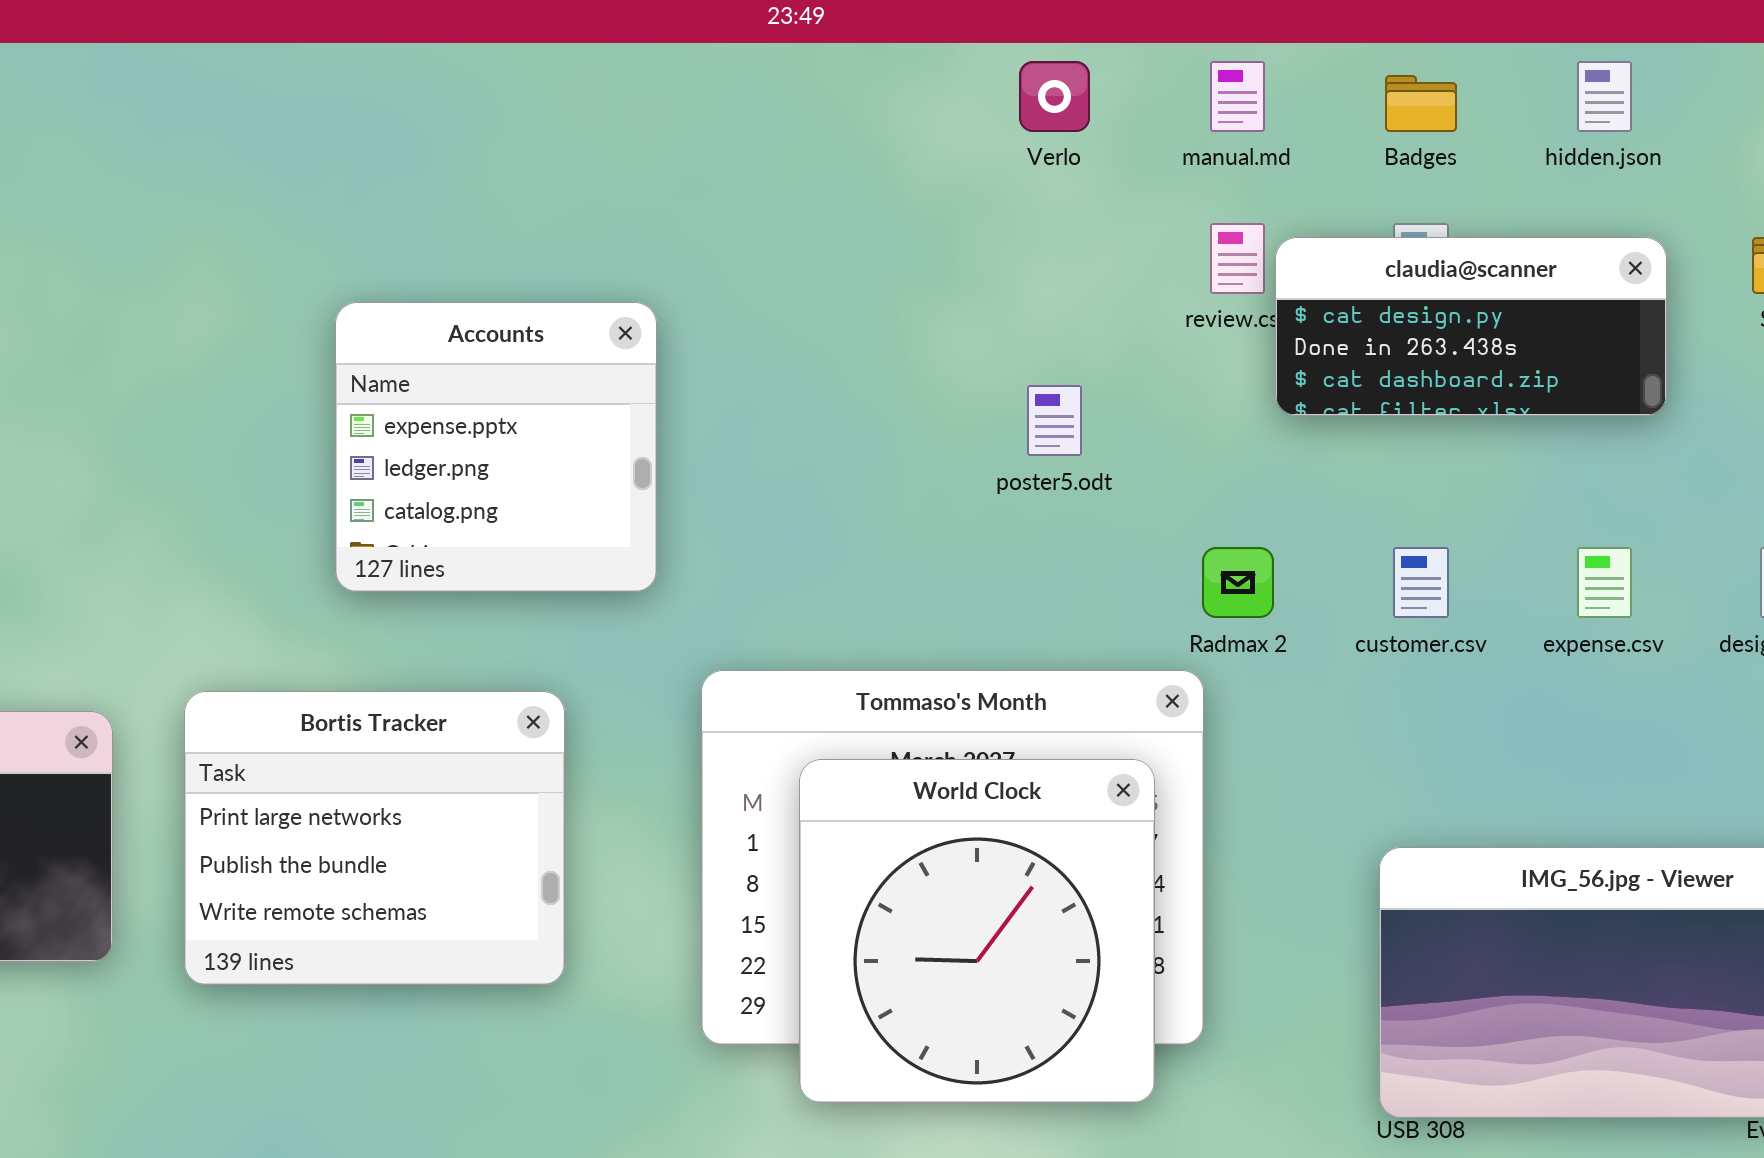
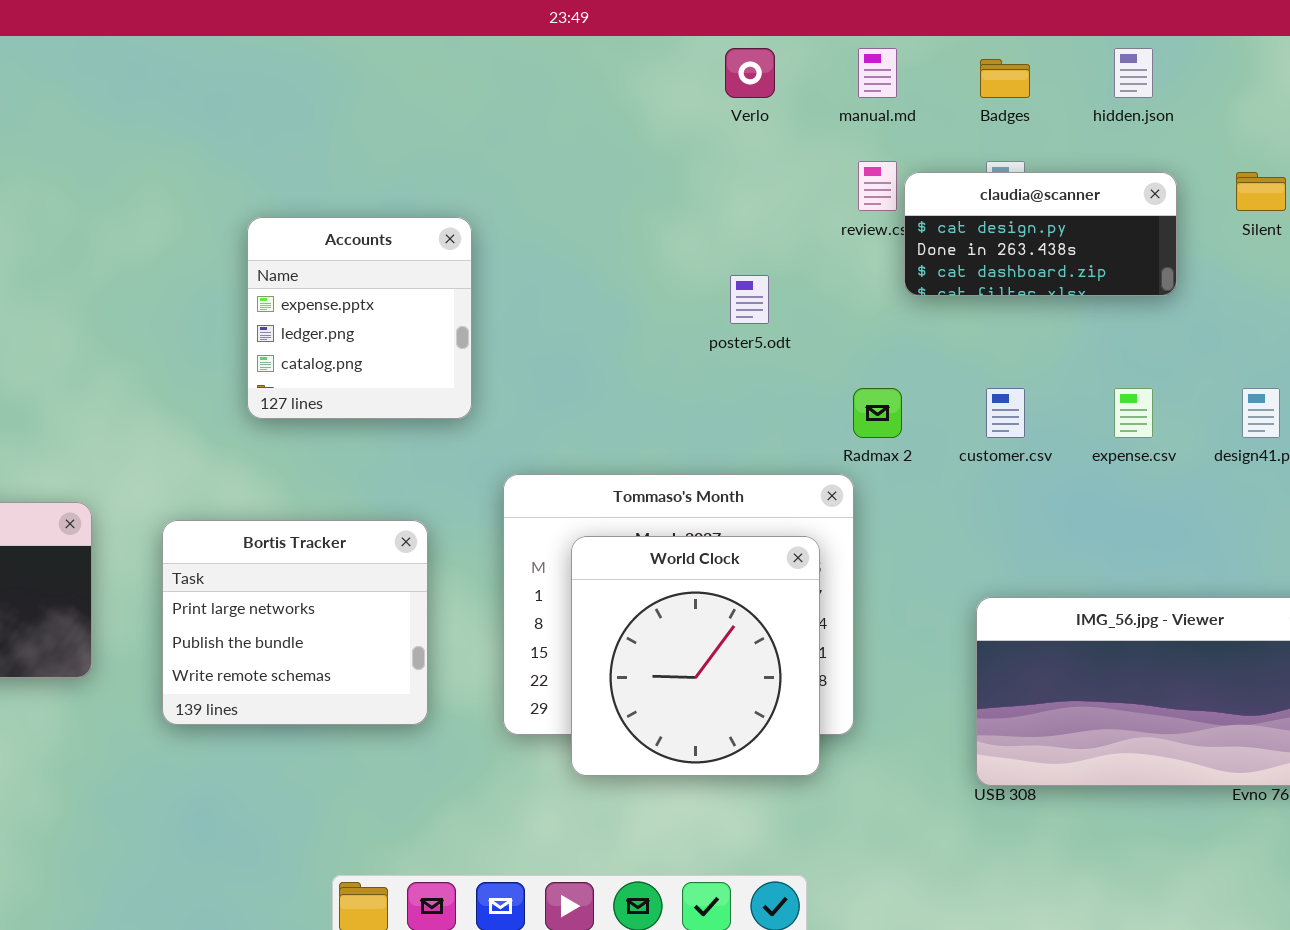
Bortis Tracker: [184,691,565,985] -> [162,520,428,725], moved

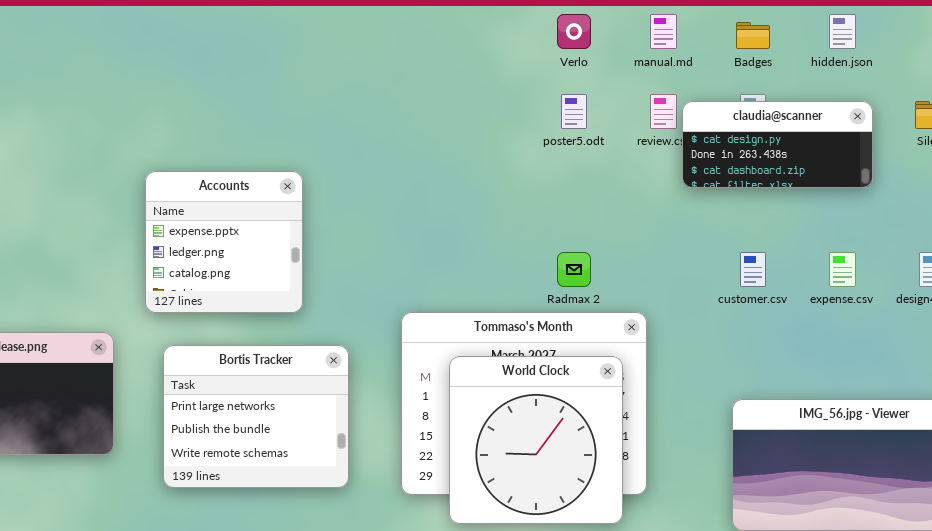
Accounts: [247,217,472,419] -> [145,171,303,313], moved
poster5.odt: [730,275,769,324] -> [561,94,587,129], moved
Radmax 2: [853,388,902,438] -> [557,252,591,287], moved

